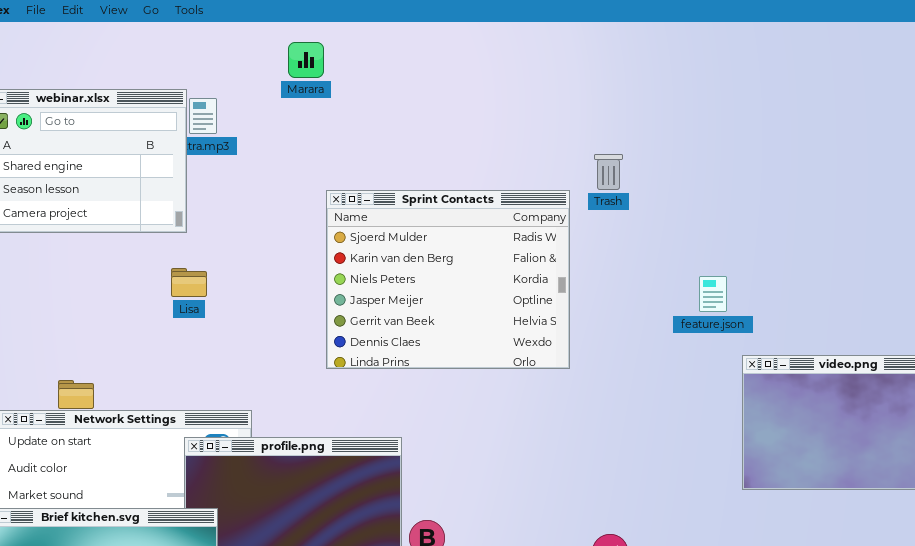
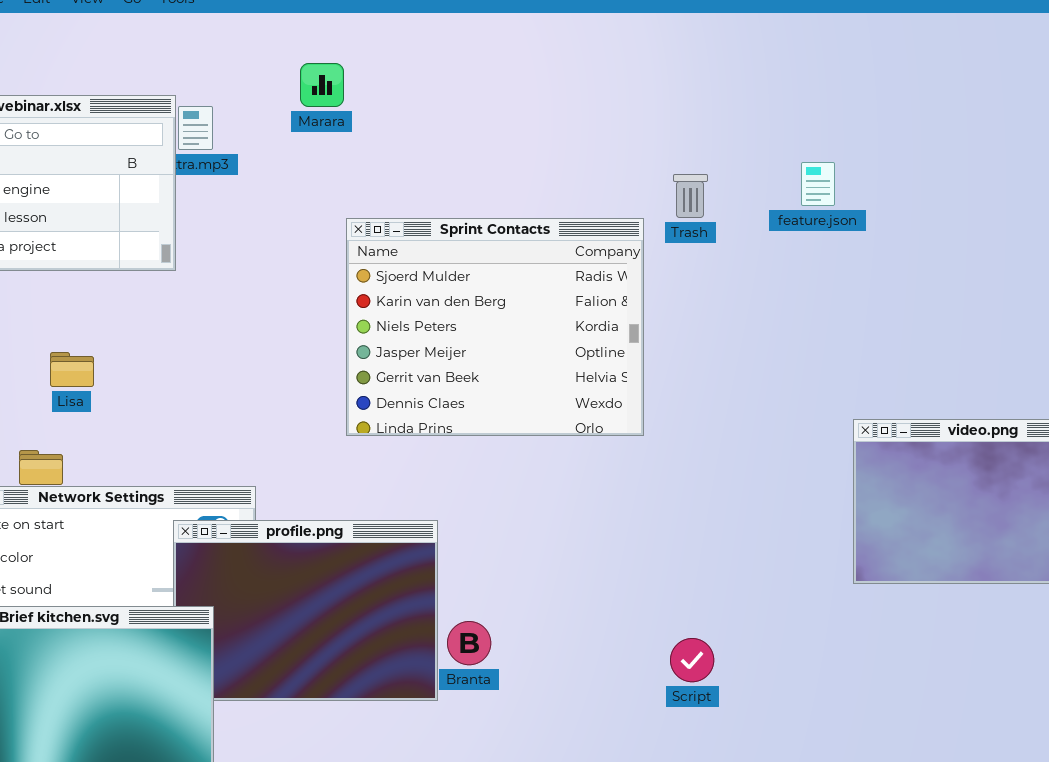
Marara: [288,42,324,78] -> [300,63,344,107], moved
Lisa: [171,268,207,297] -> [50,352,94,387], moved
feature.json: [699,276,727,312] -> [801,162,835,206], moved

